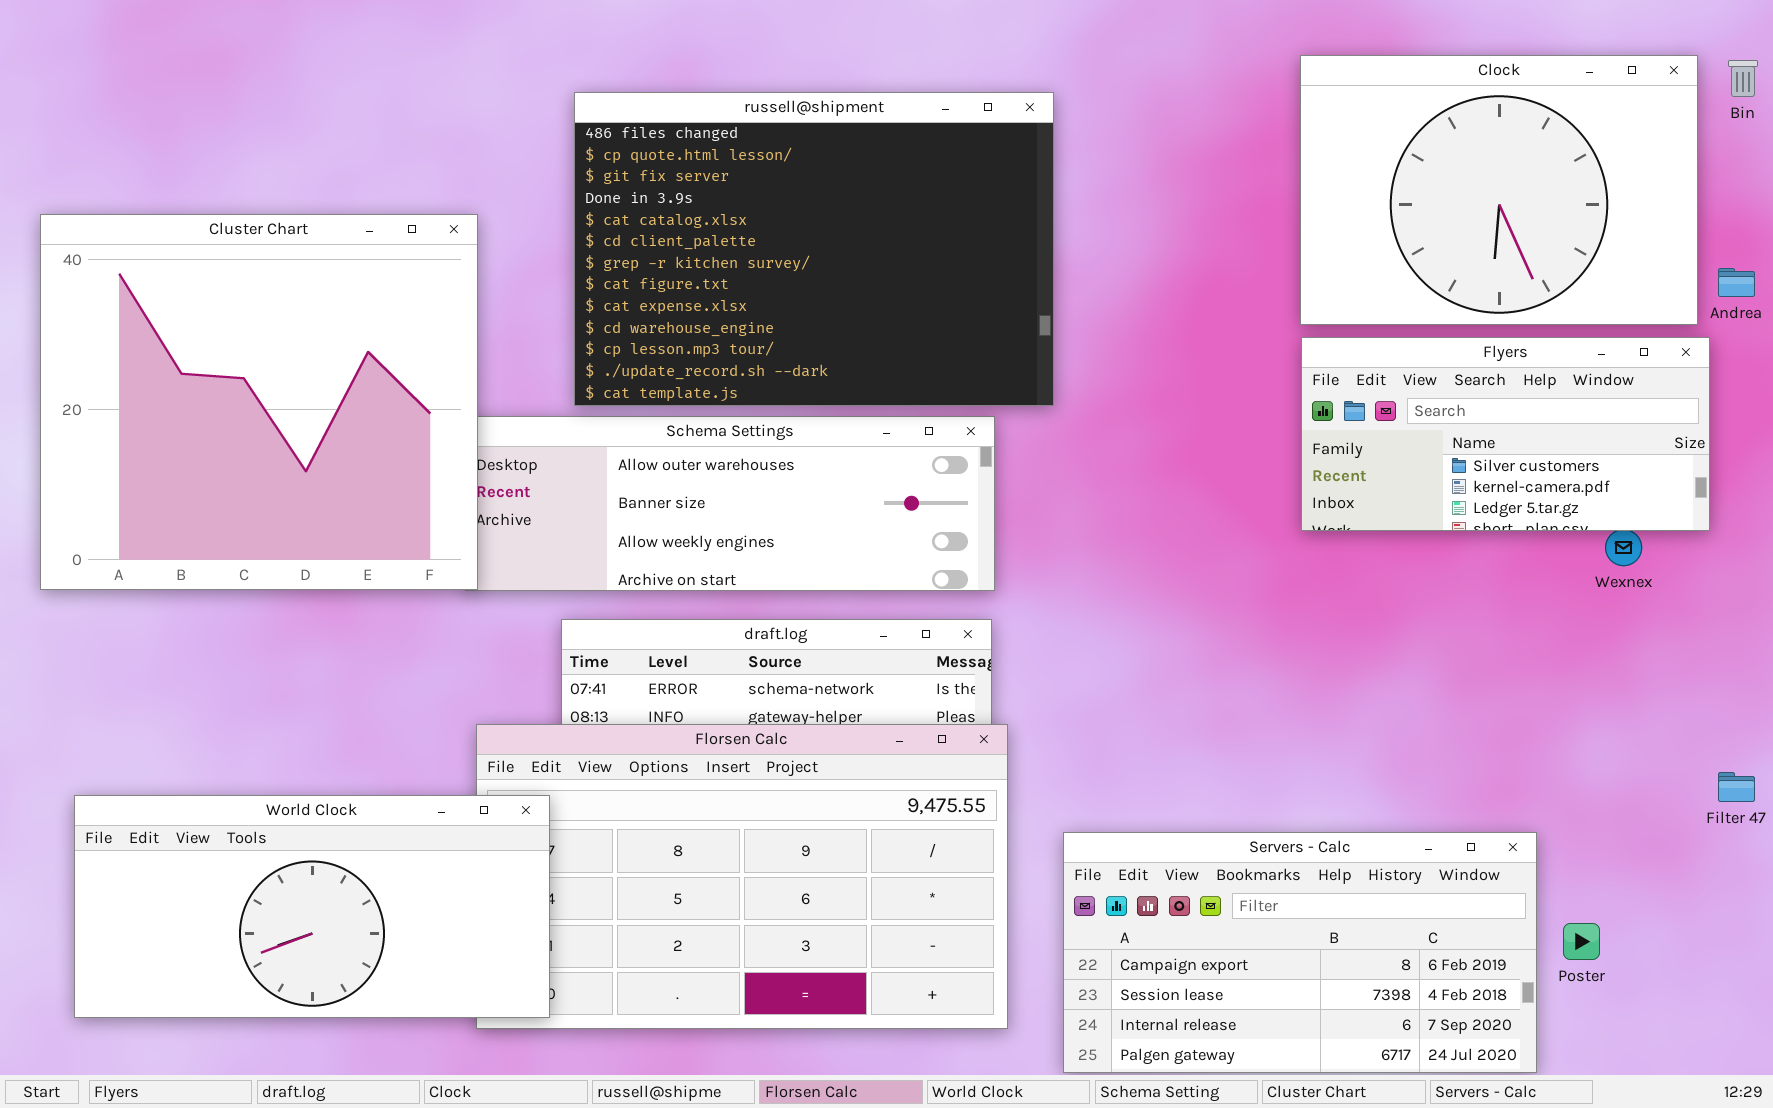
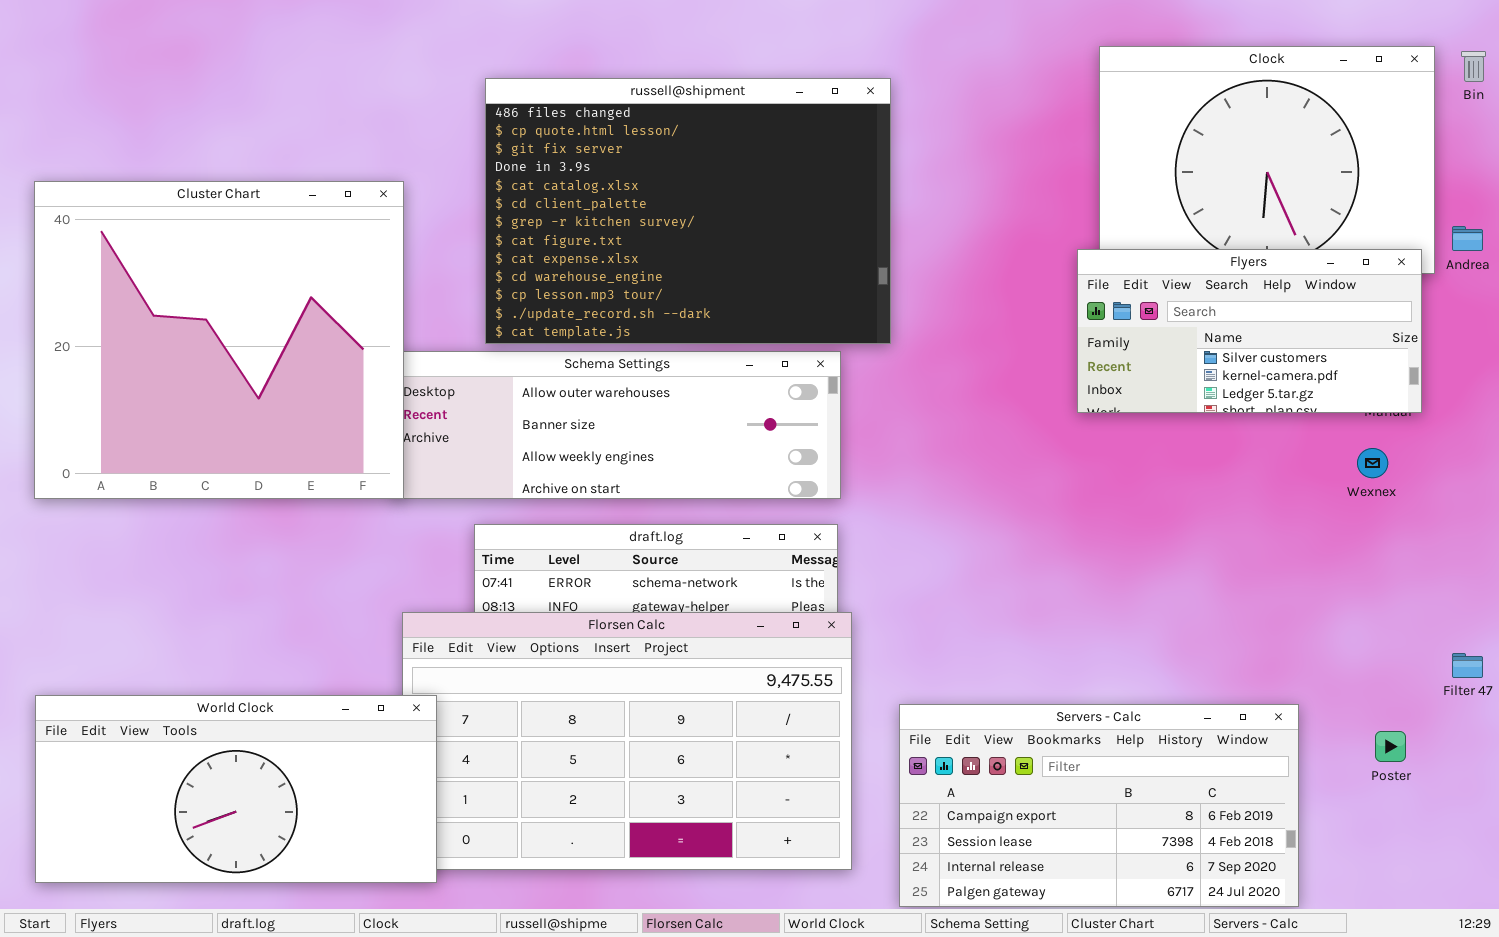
Flyers: [1301,337,1710,531] -> [1077,249,1422,413], moved
World Clock: [74,795,550,1018] -> [35,695,437,883], moved
Poster: [1563,923,1600,960] -> [1375,731,1406,762], moved

